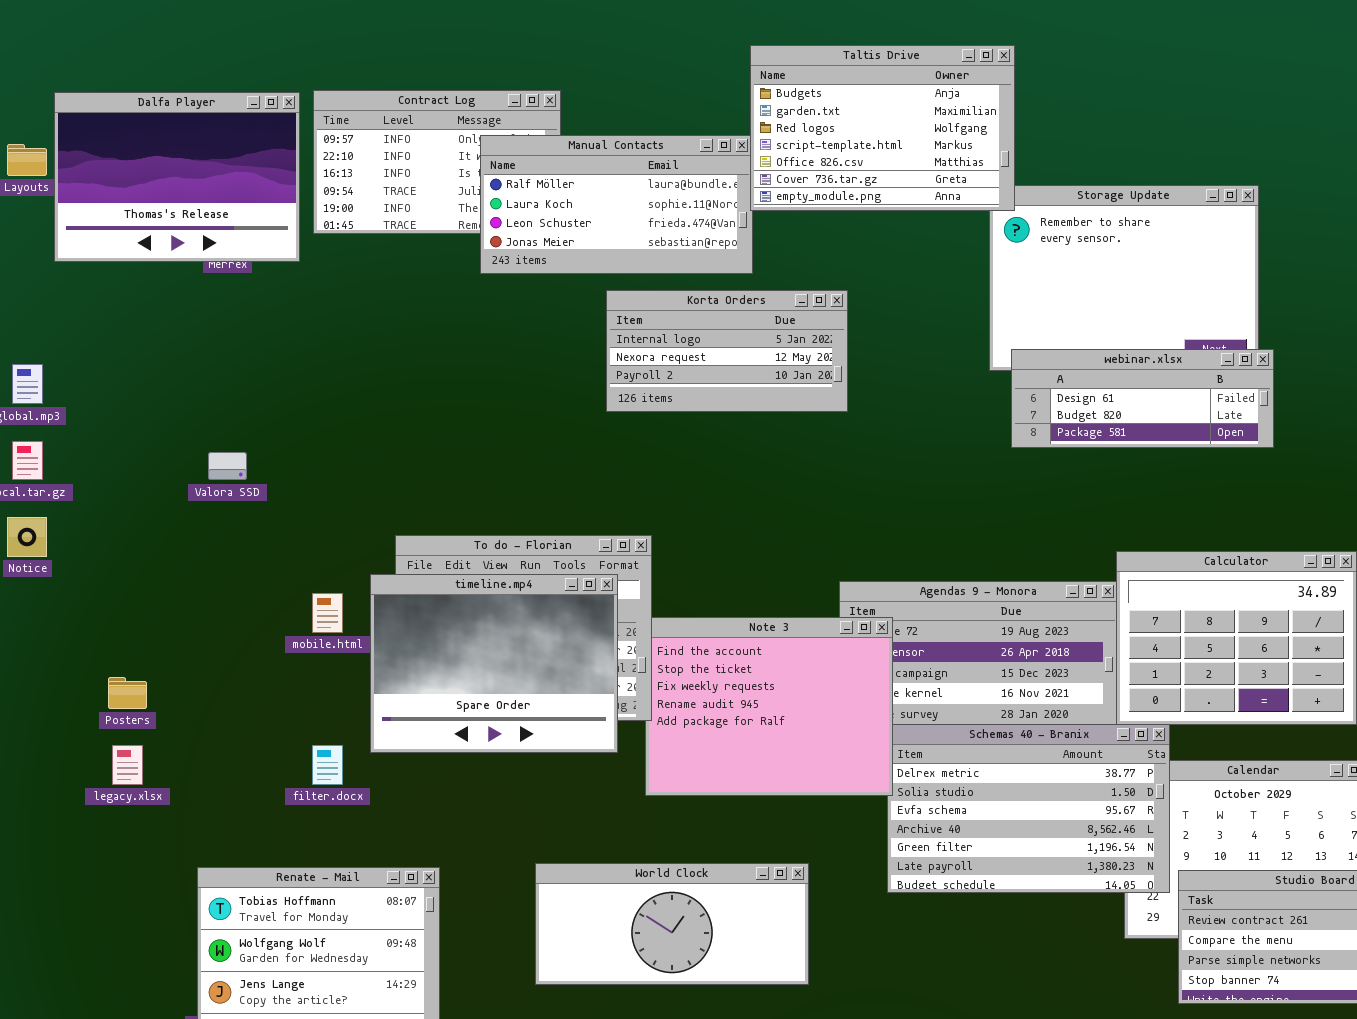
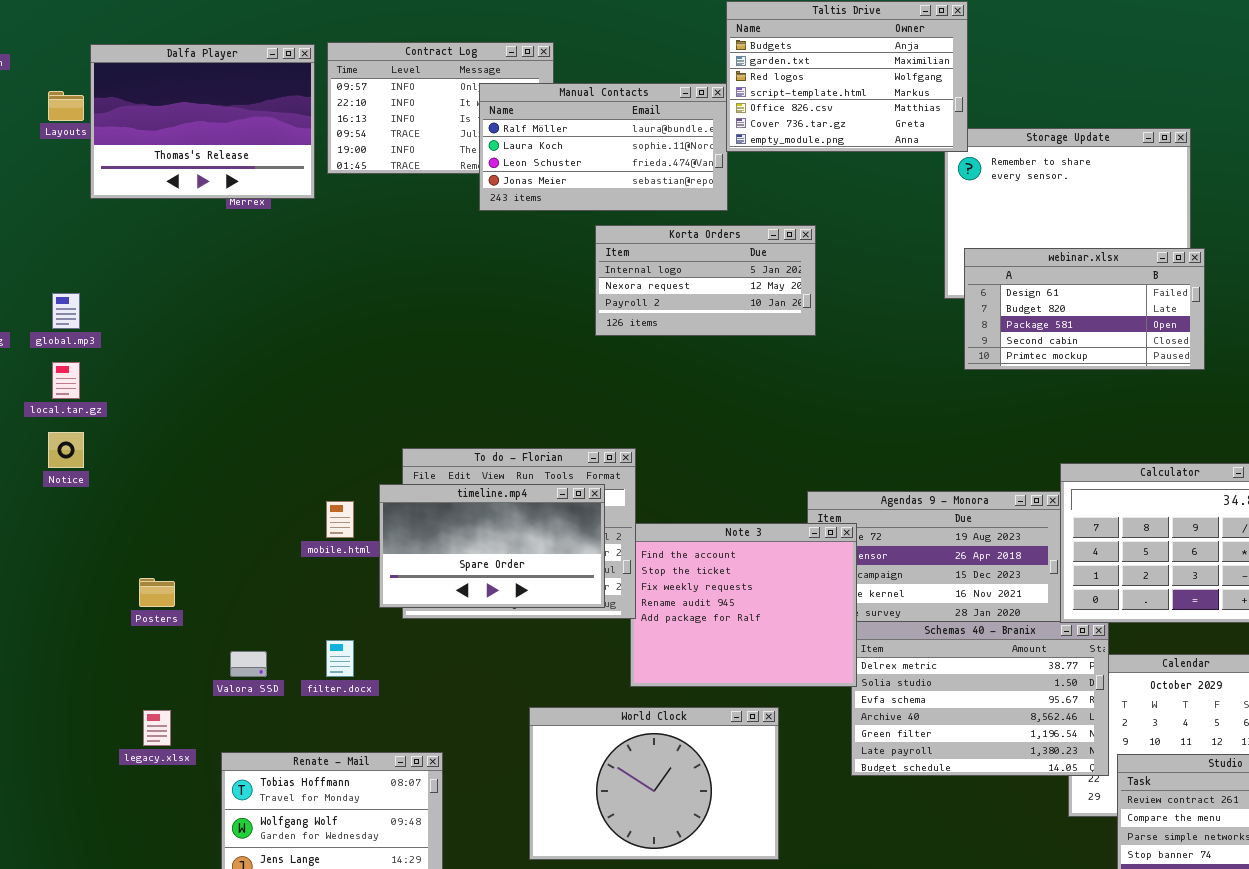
webinar.xlsx: [1011,349,1274,448] -> [964,248,1205,370], resized
Valora SSD: [208,452,247,480] -> [230,651,267,677], moved
timeline.mp4: [370,574,618,753] -> [379,484,605,608], resized
legacy.xlsx: [112,745,143,785] -> [143,710,171,746], moved
World Clock: [535,863,809,985] -> [529,707,779,860], resized

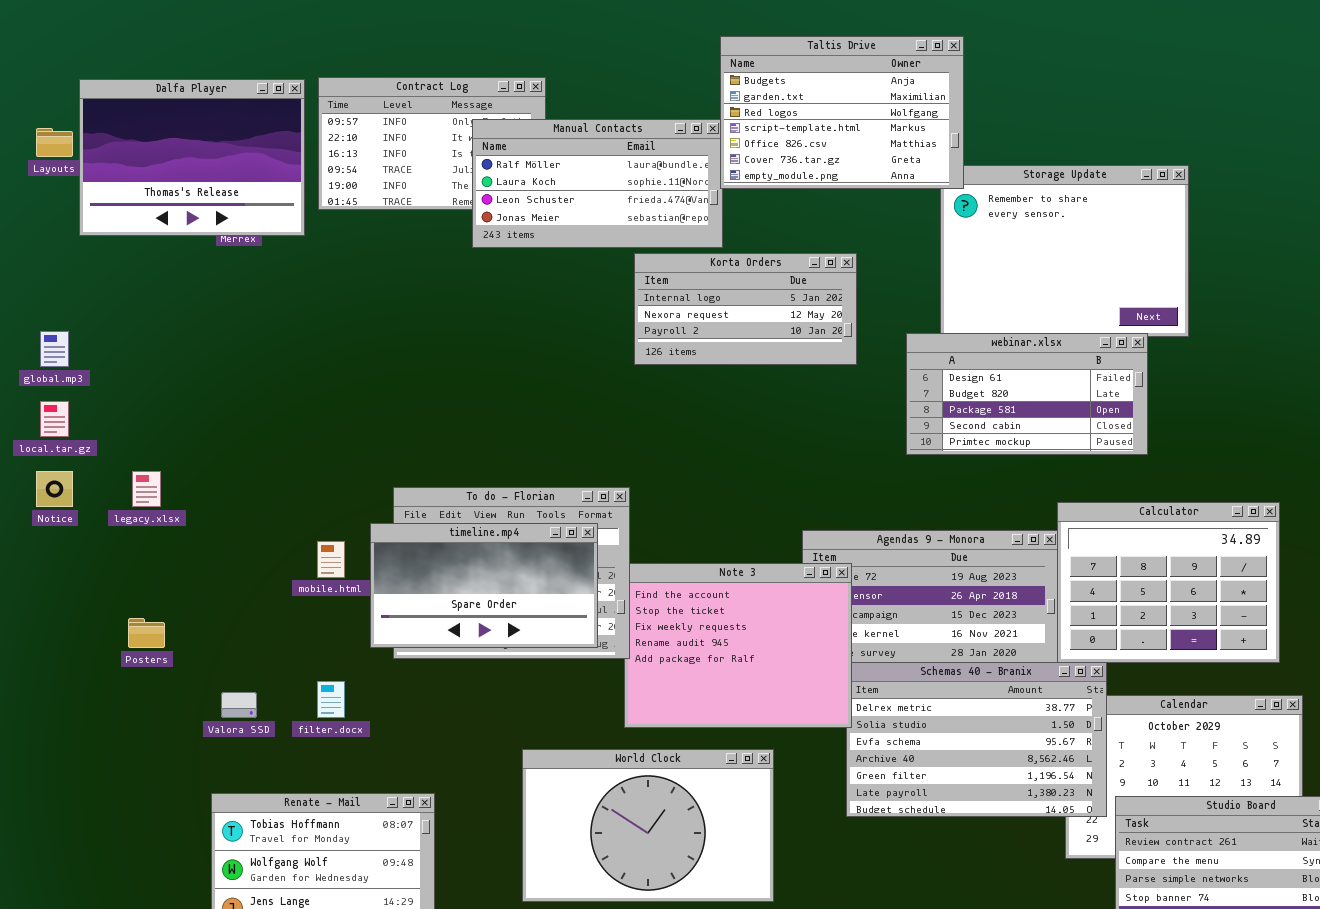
Korta Orders: [595,225,816,336] -> [634,253,857,365], moved
webinar.xlsx: [964,248,1205,370] -> [906,333,1148,455], moved
legacy.xlsx: [143,710,171,746] -> [132,471,161,507], moved

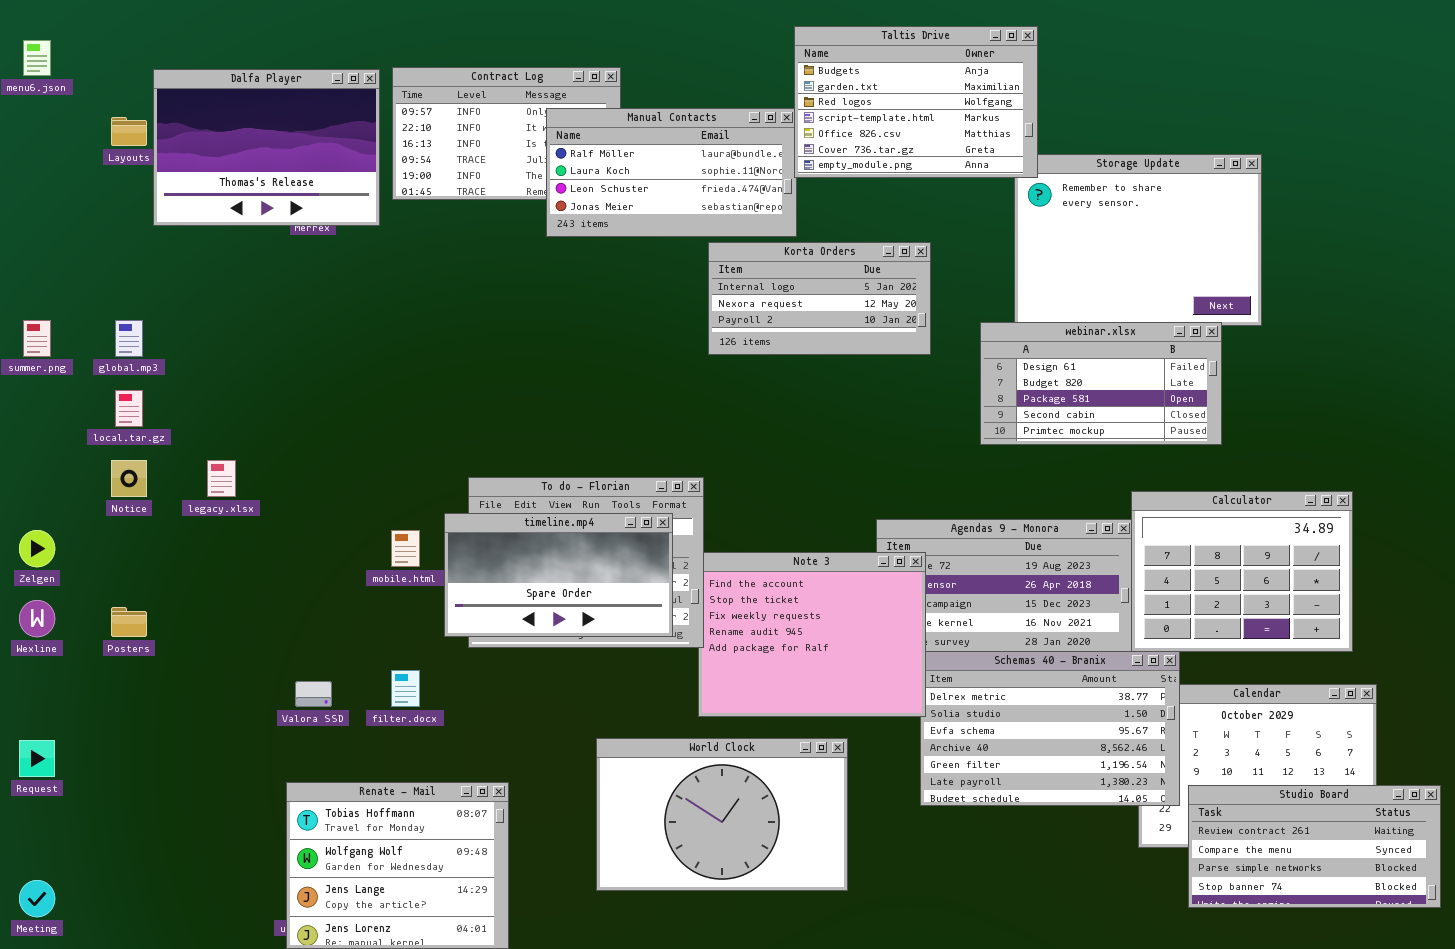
Posters: [128,618,165,648] -> [111,607,147,637], moved

